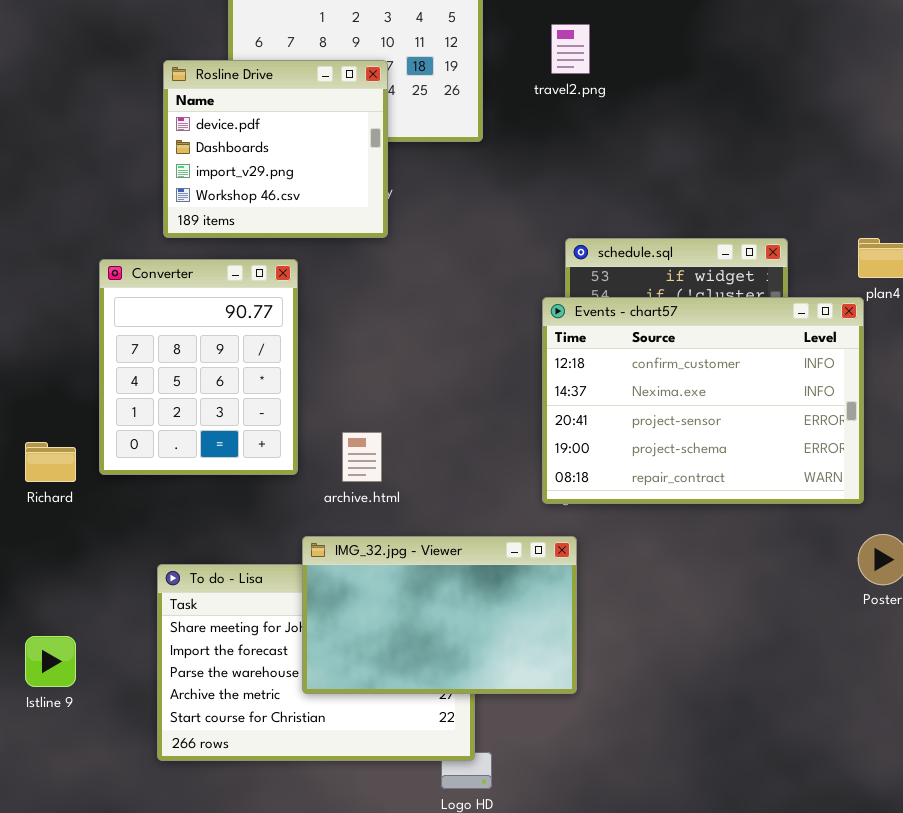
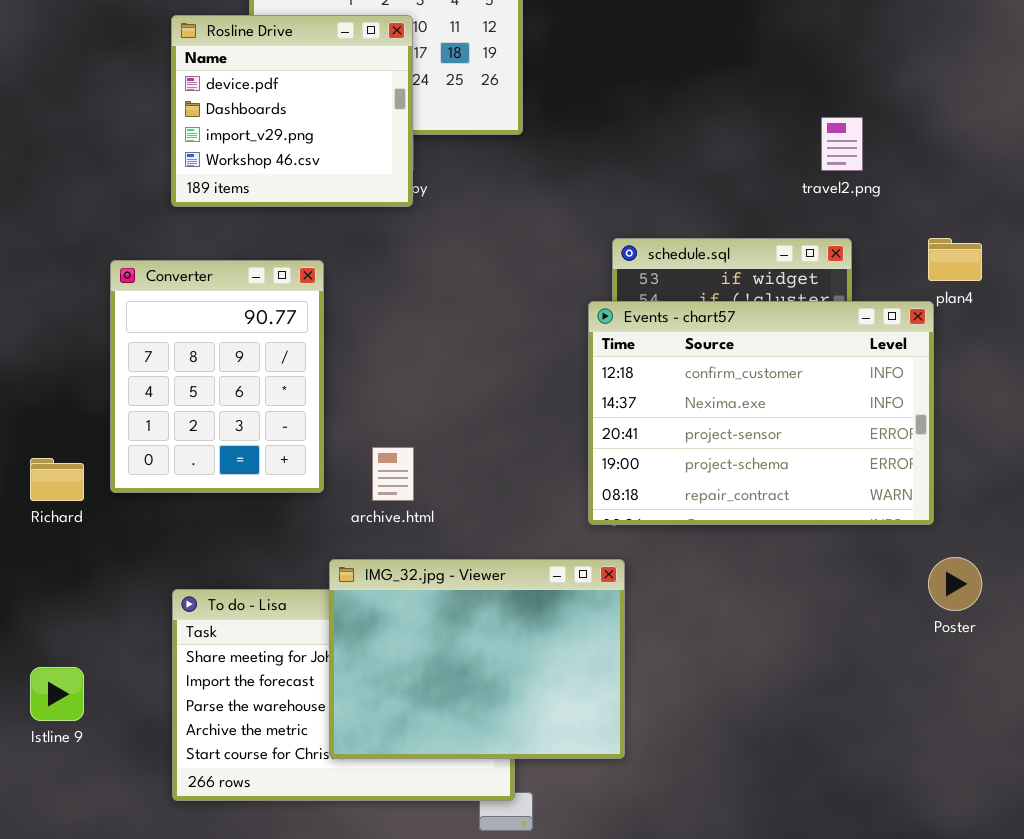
travel2.png: [551,24,590,74] -> [821,117,863,171], moved
Rosline Drive: [163,60,388,238] -> [171,15,413,207], moved
IMG_32.jpg - Viewer: [302,536,577,694] -> [329,559,625,759], resized

